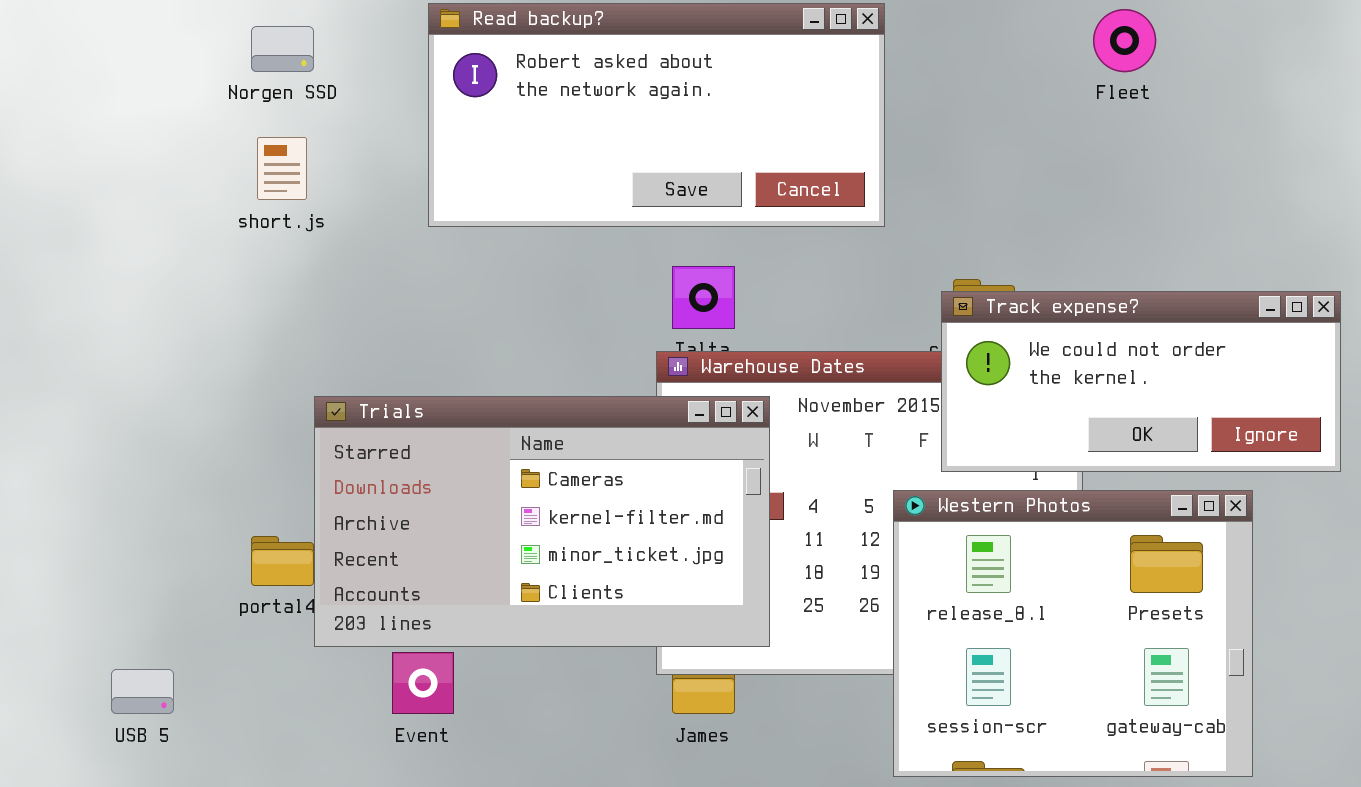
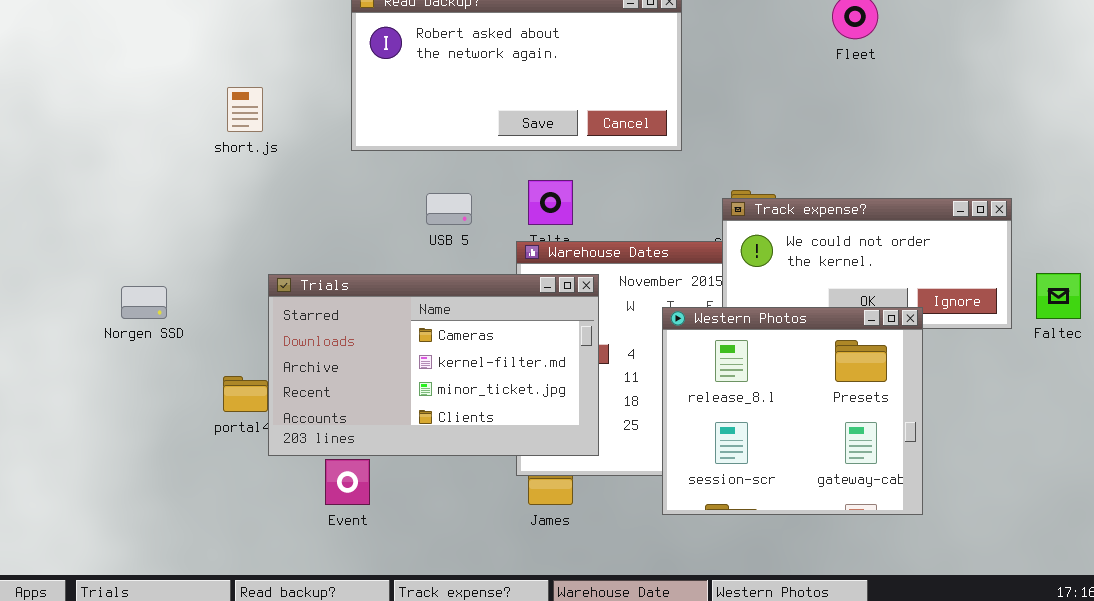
Norgen SSD: [251,26,314,72] -> [121,286,167,319], moved
Western Photos: [893,490,1253,777] -> [662,307,923,515], moved
USB 5: [111,669,174,714] -> [426,193,472,225], moved

